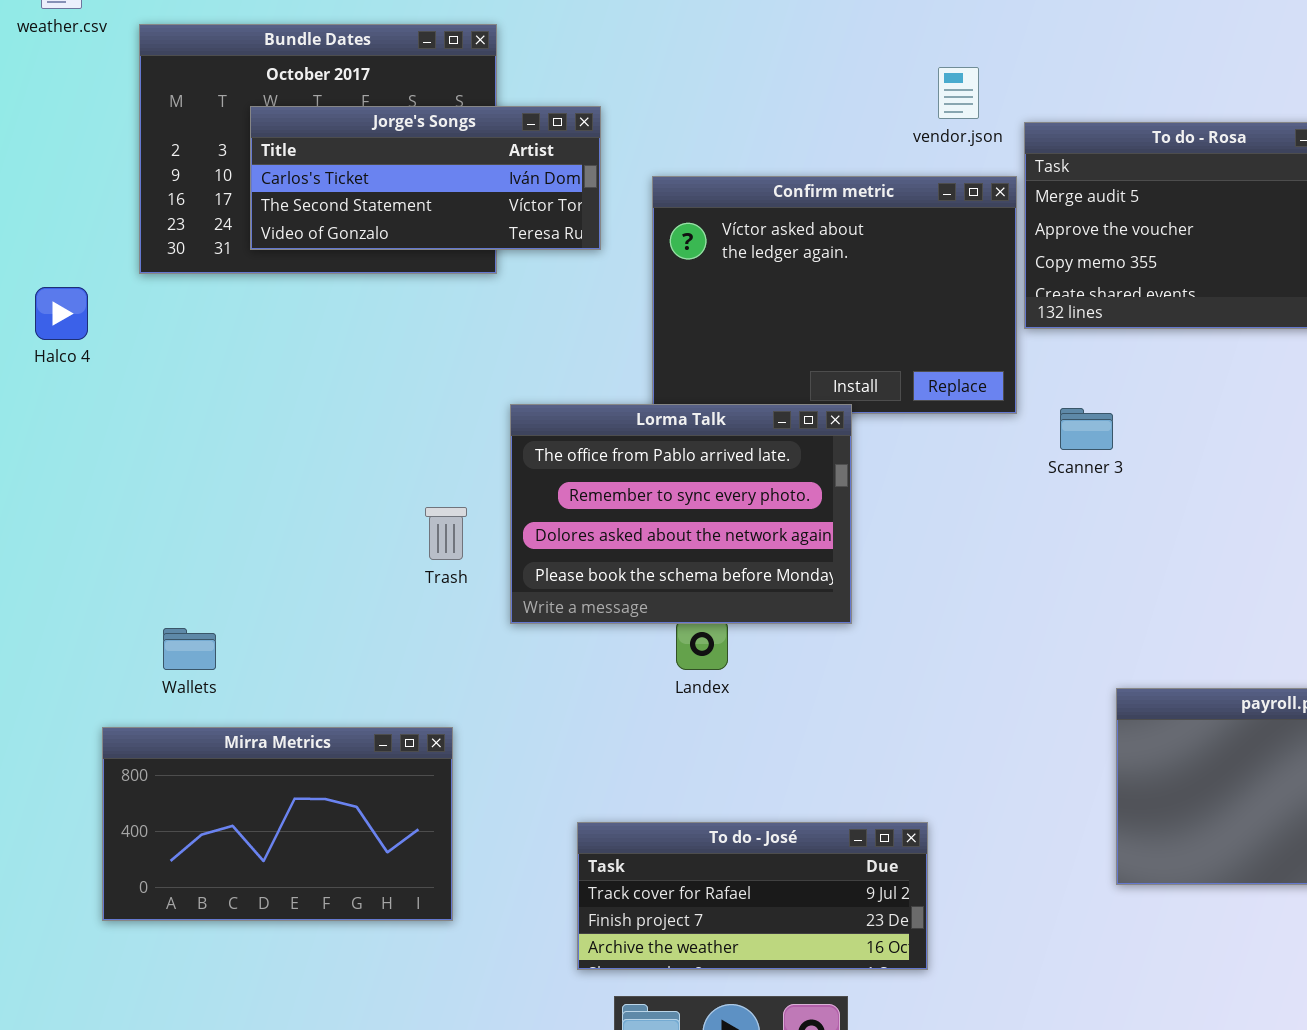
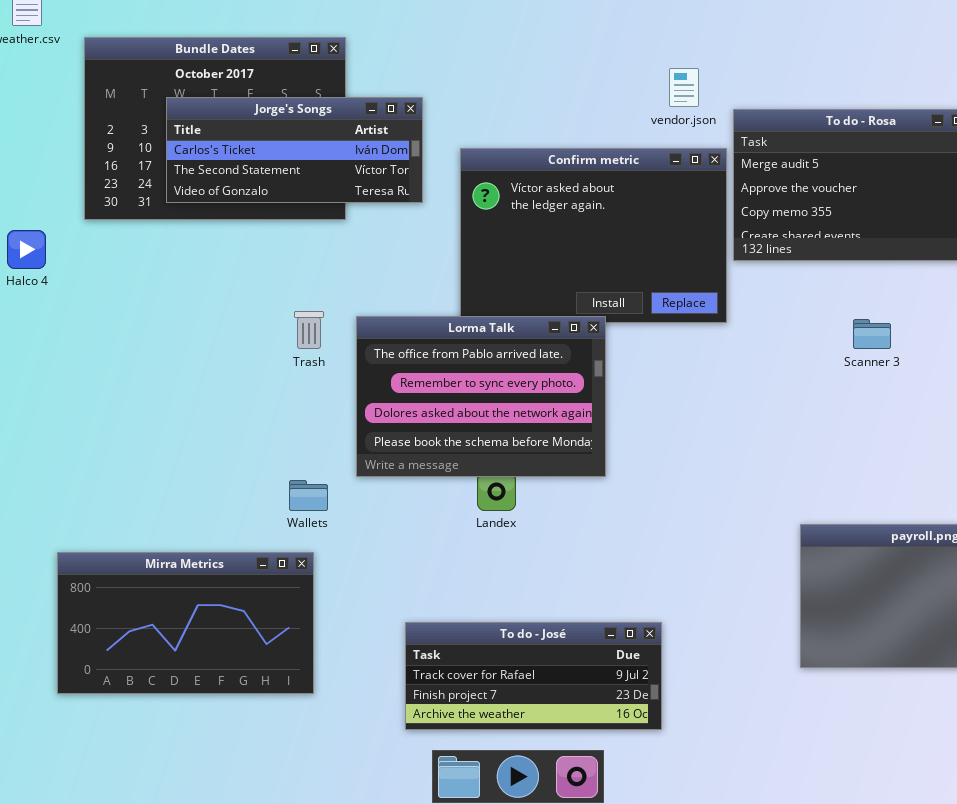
Scanner 3: [1060,408,1113,450] -> [853,319,891,349], moved
Trash: [425,507,467,560] -> [294,311,324,349], moved
Wallets: [163,628,216,670] -> [289,480,328,511], moved

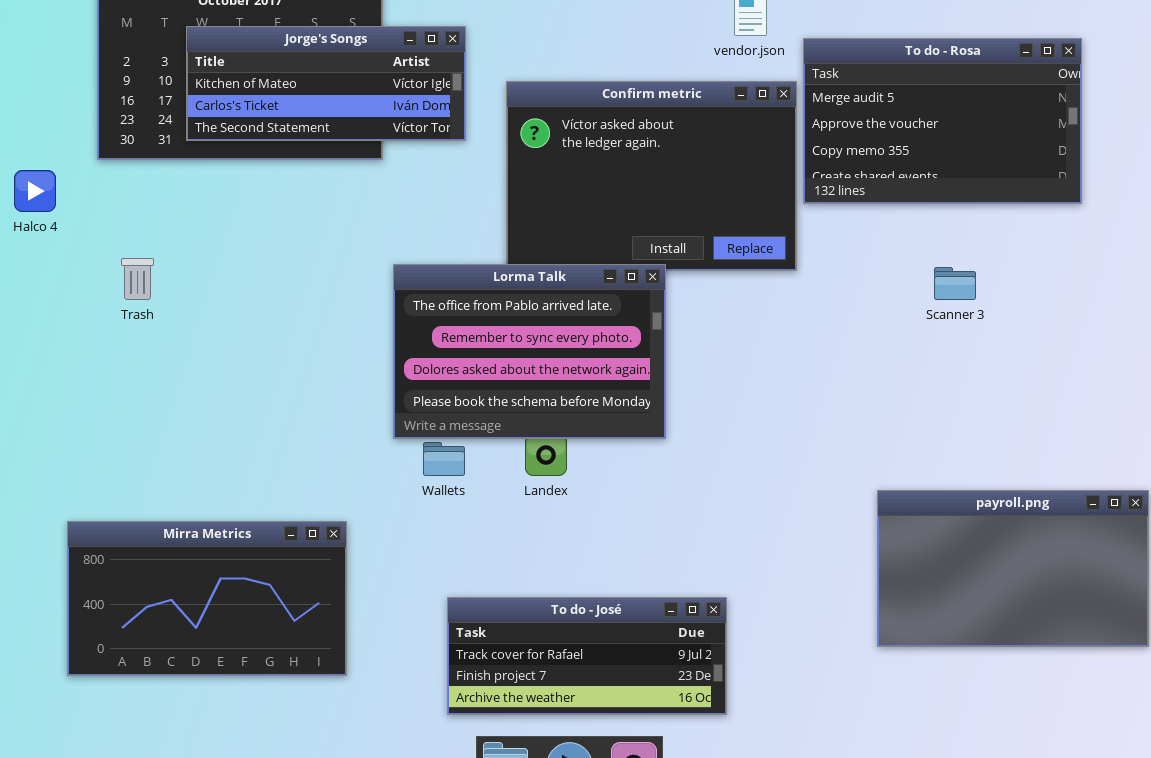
Jorge's Songs: [166,97,423,203] -> [186,26,466,141], scrolled up 1 row
Trash: [294,311,324,349] -> [121,258,154,300], moved
Wallets: [289,480,328,511] -> [423,442,465,476], moved

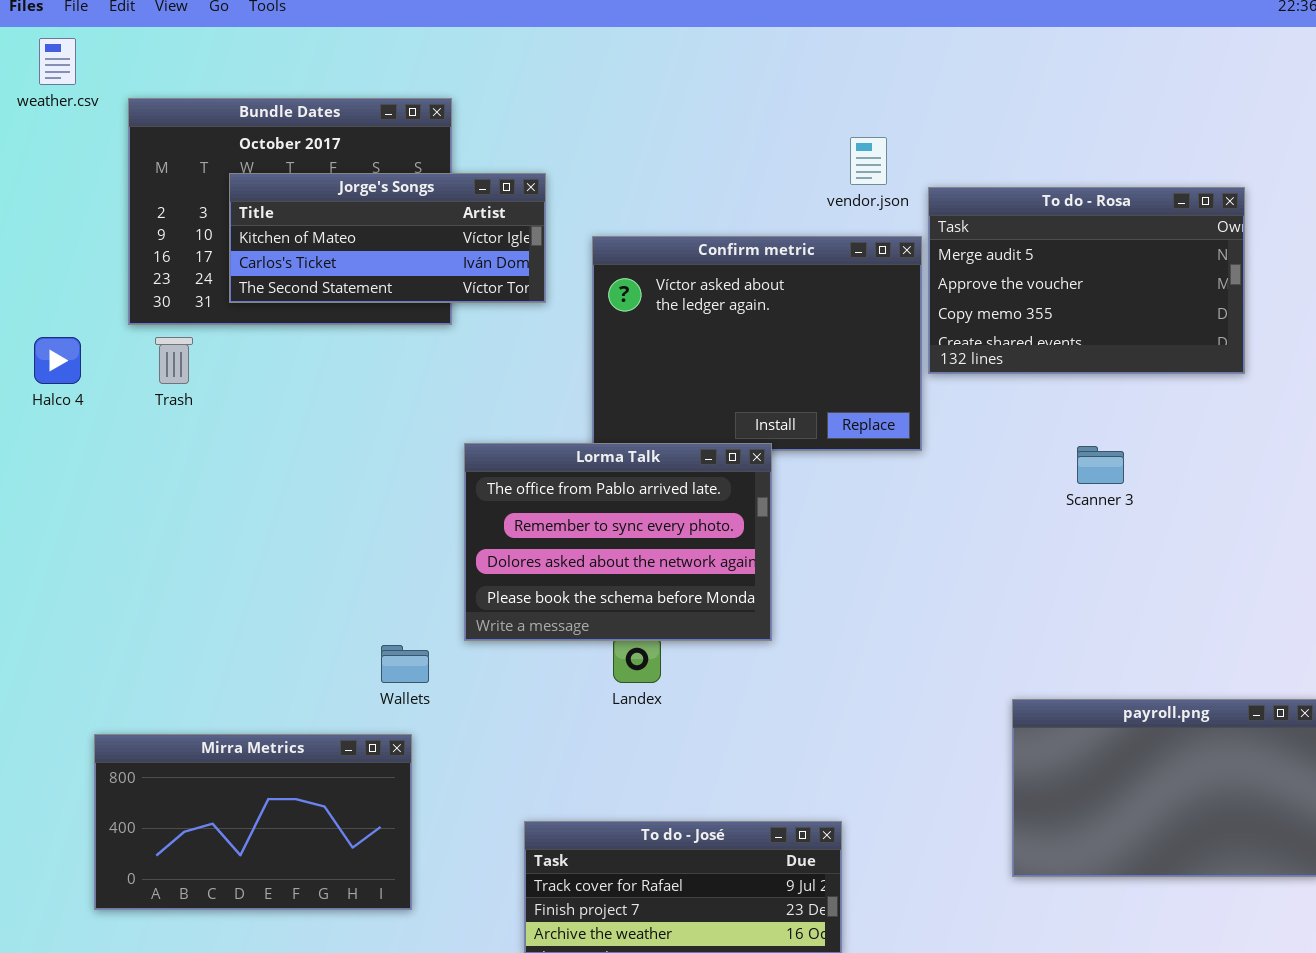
Trash: [121,258,154,300] -> [155,337,193,384], moved
Wallets: [423,442,465,476] -> [381,645,429,683], moved

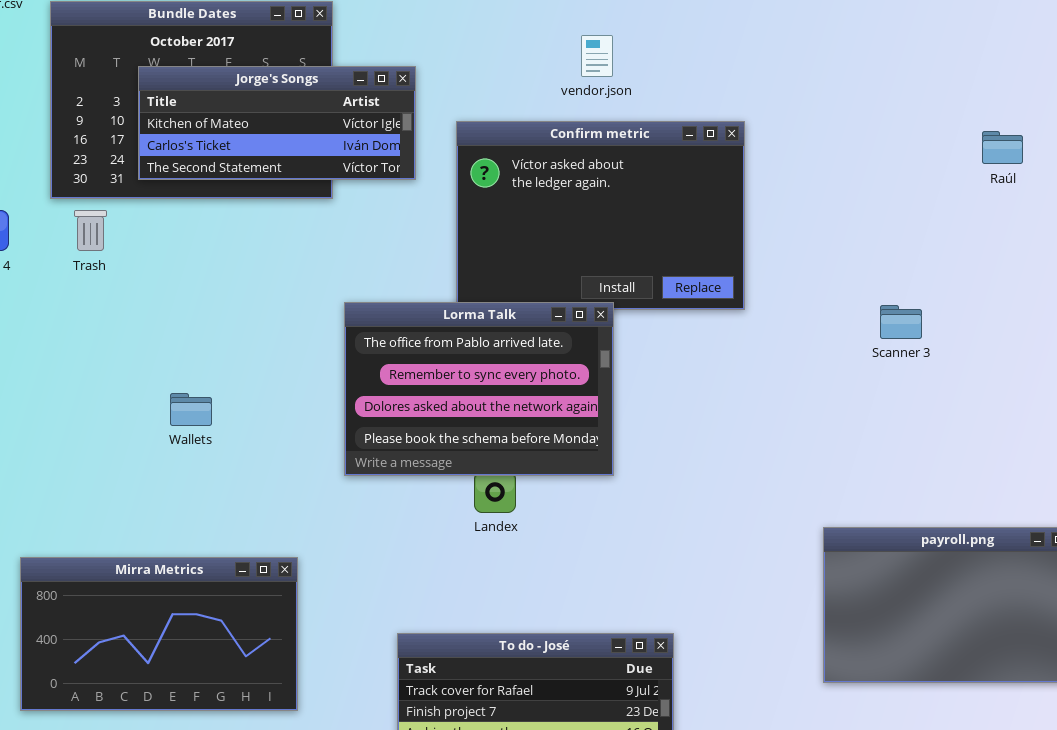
vendor.json: [850,137,887,185] -> [581,35,613,77], moved
To do - Rosa: [928,187,1245,374] -> none, closed
Wallets: [381,645,429,683] -> [170,393,212,426], moved

